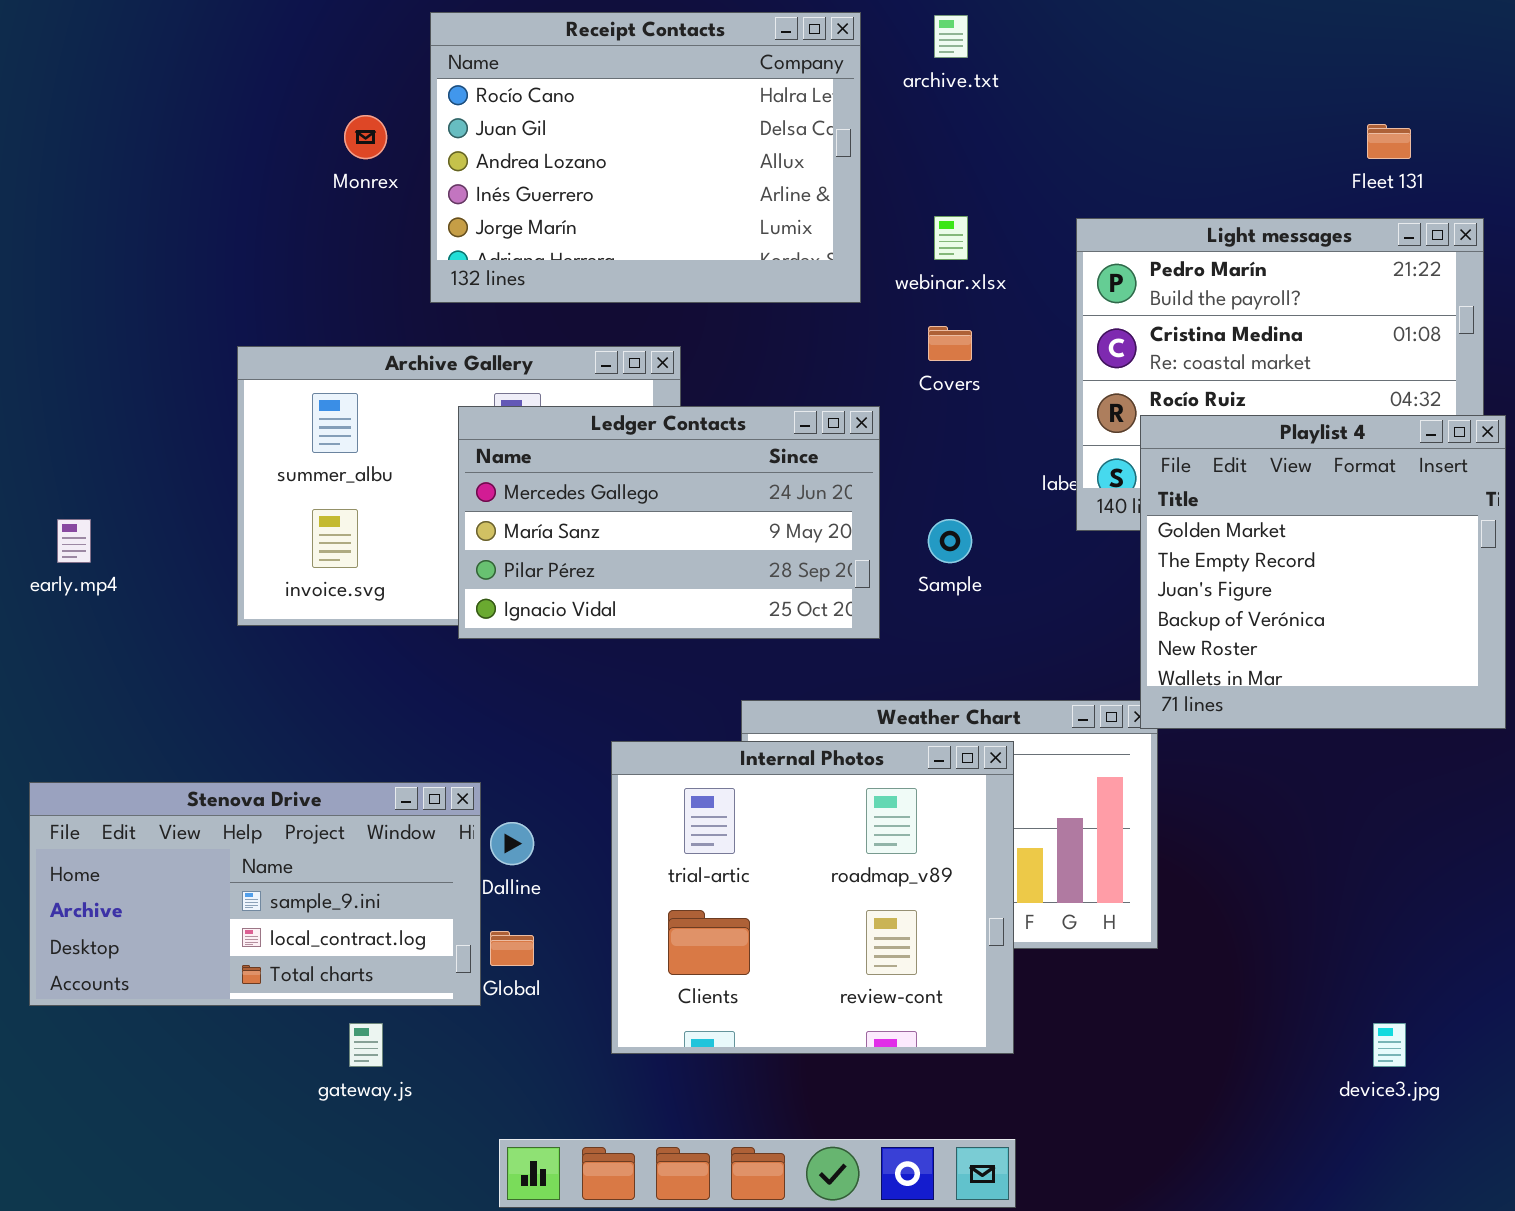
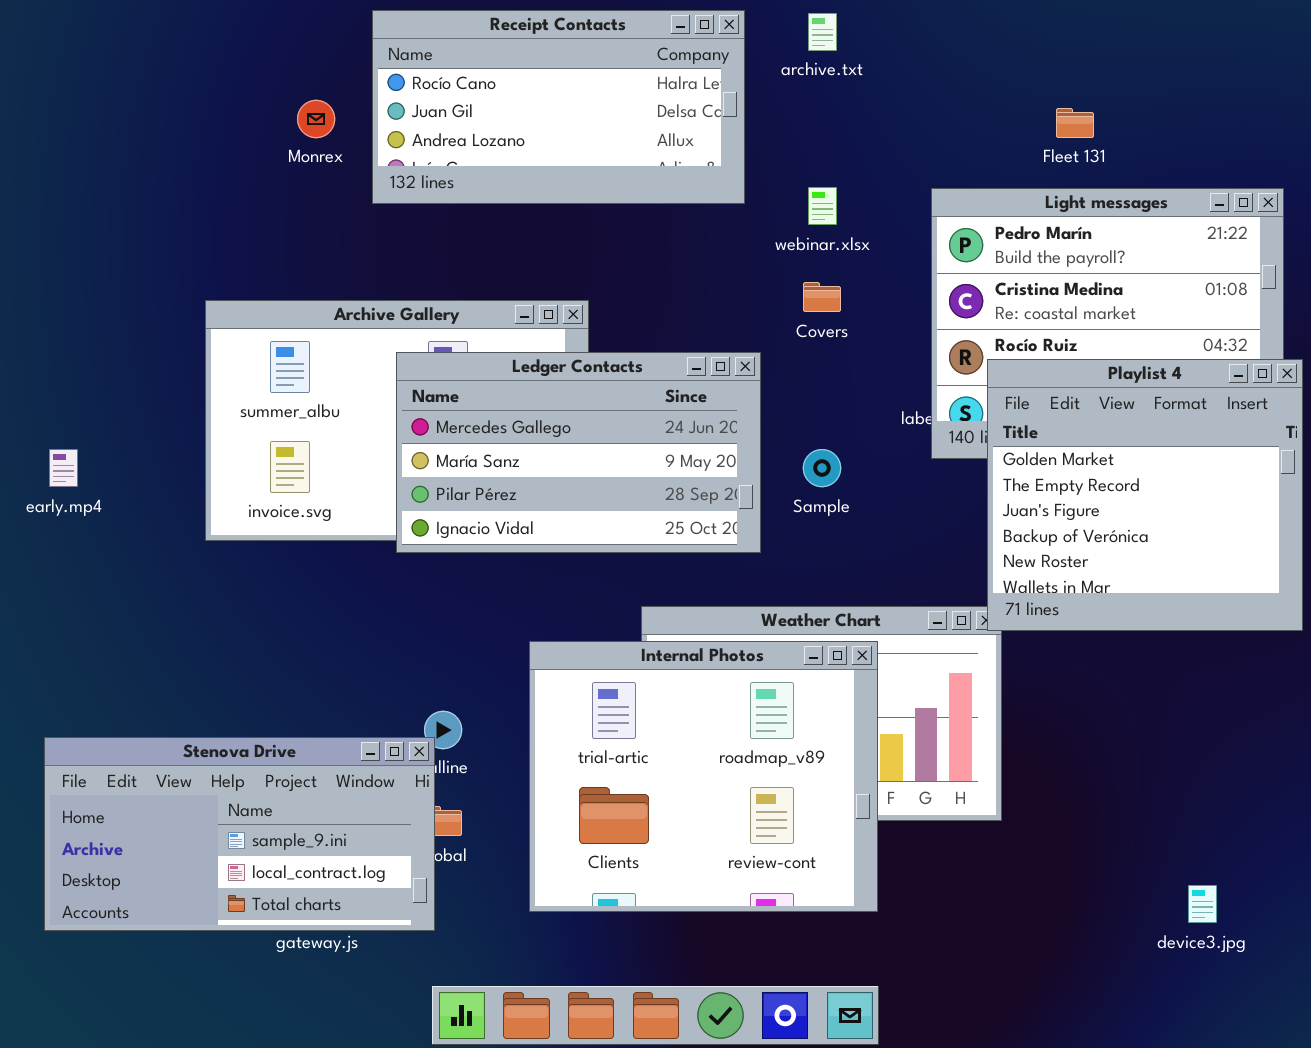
Receipt Contacts: [430,12,861,303] -> [372,10,745,204], resized
Fleet 131: [1367,124,1411,159] -> [1056,108,1094,138], moved
Stenova Drive: [29,782,481,1006] -> [44,737,435,931], moved

